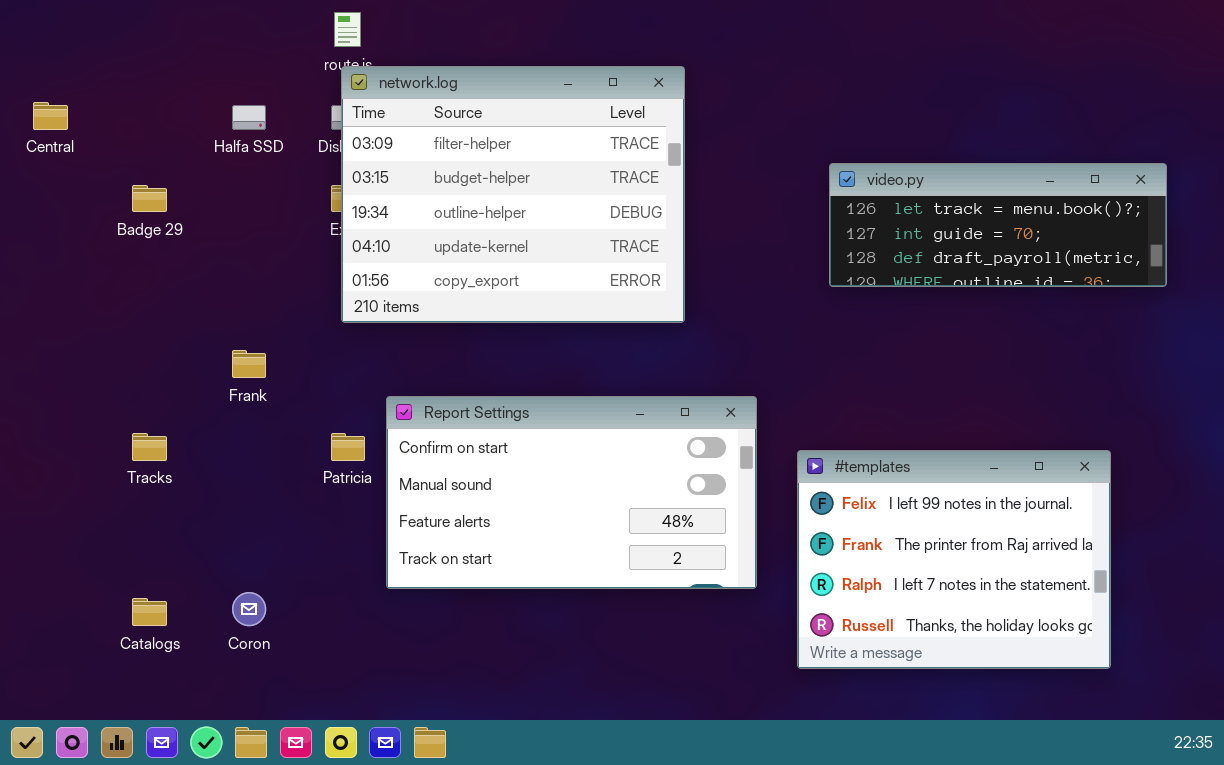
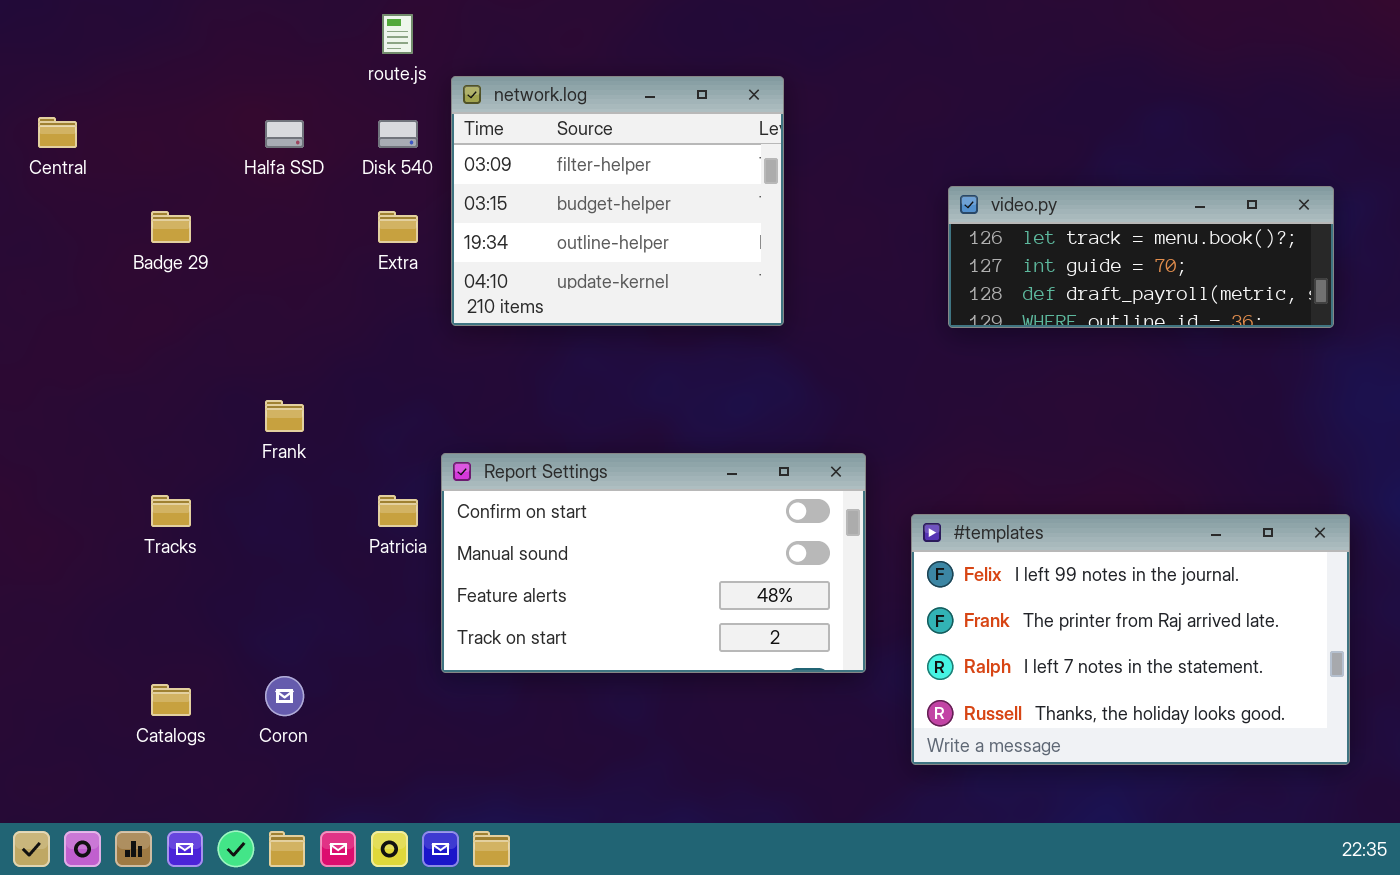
network.log: [341,66,685,323] -> [451,76,784,326], resized
#templates: [797,450,1111,669] -> [911,514,1350,765], resized

